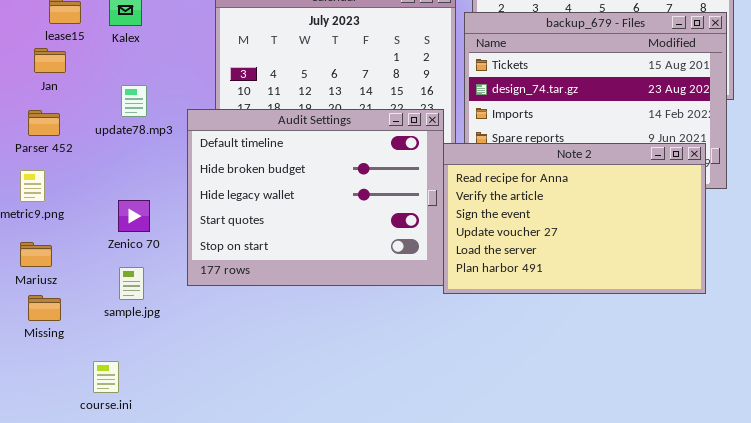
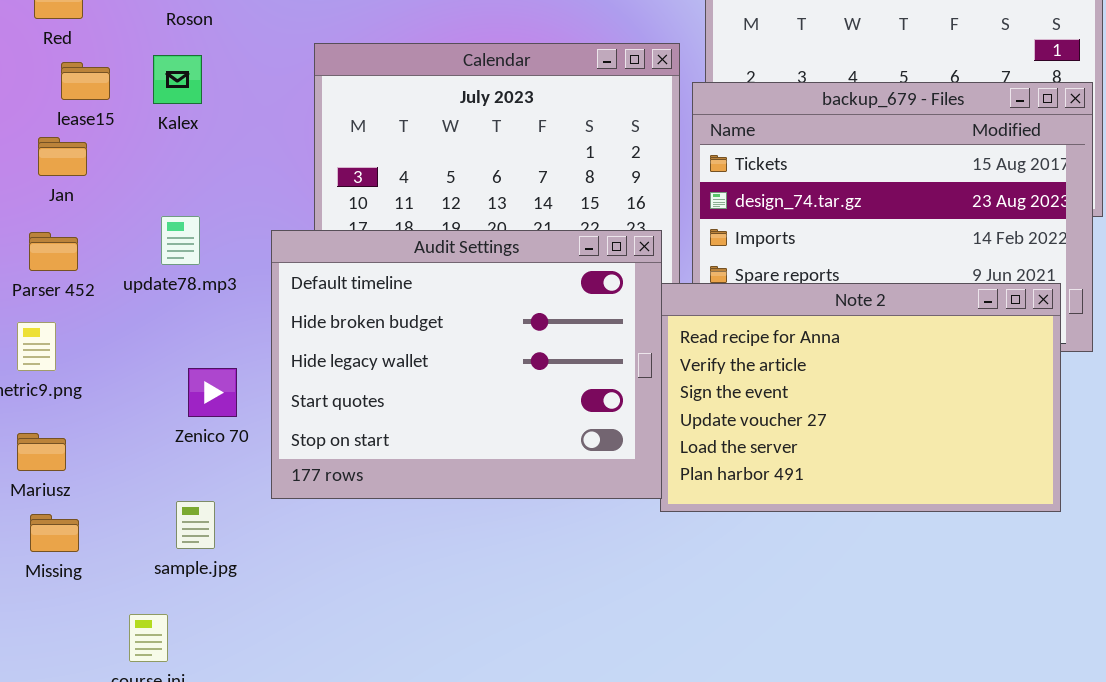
update78.mp3: [121,85,147,117] -> [161,216,200,265], moved
Zenico 70: [118,200,150,232] -> [188,368,237,417], moved
sample.jpg: [119,267,144,300] -> [176,501,215,549], moved

